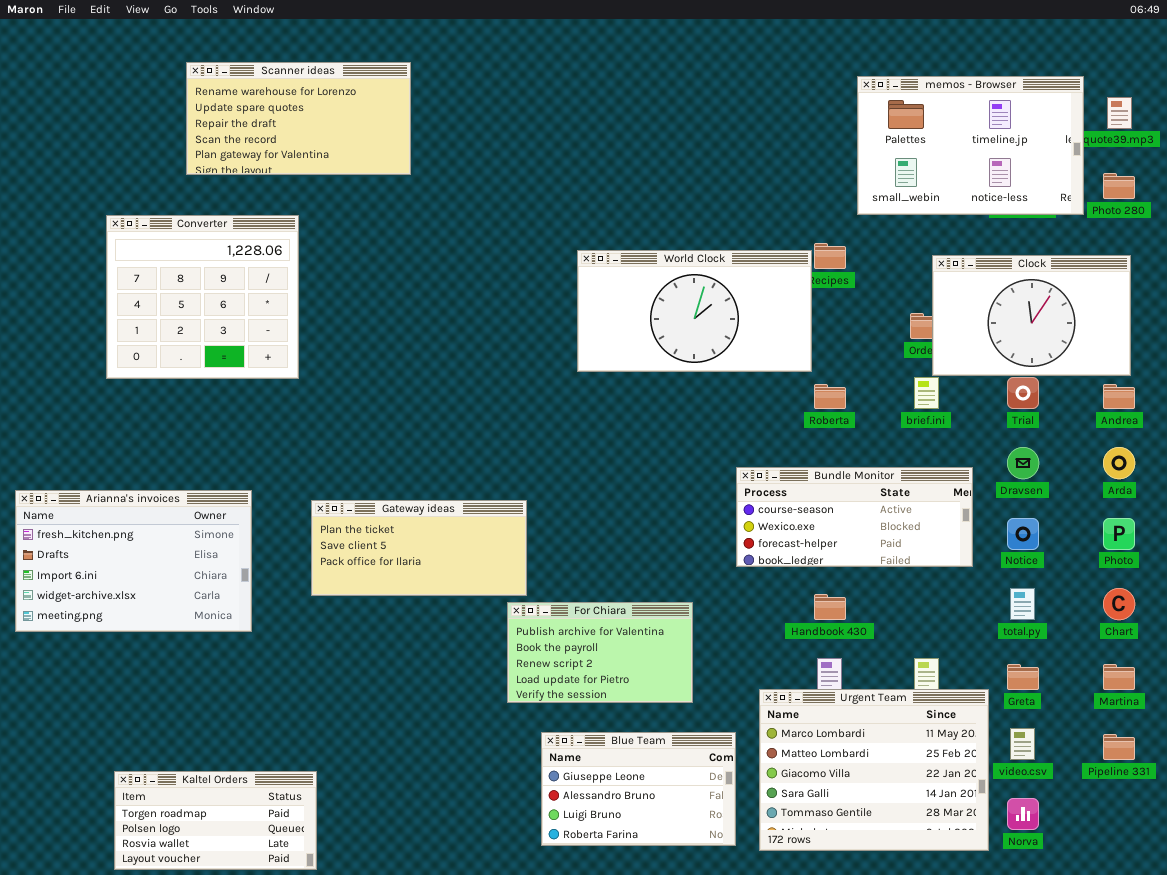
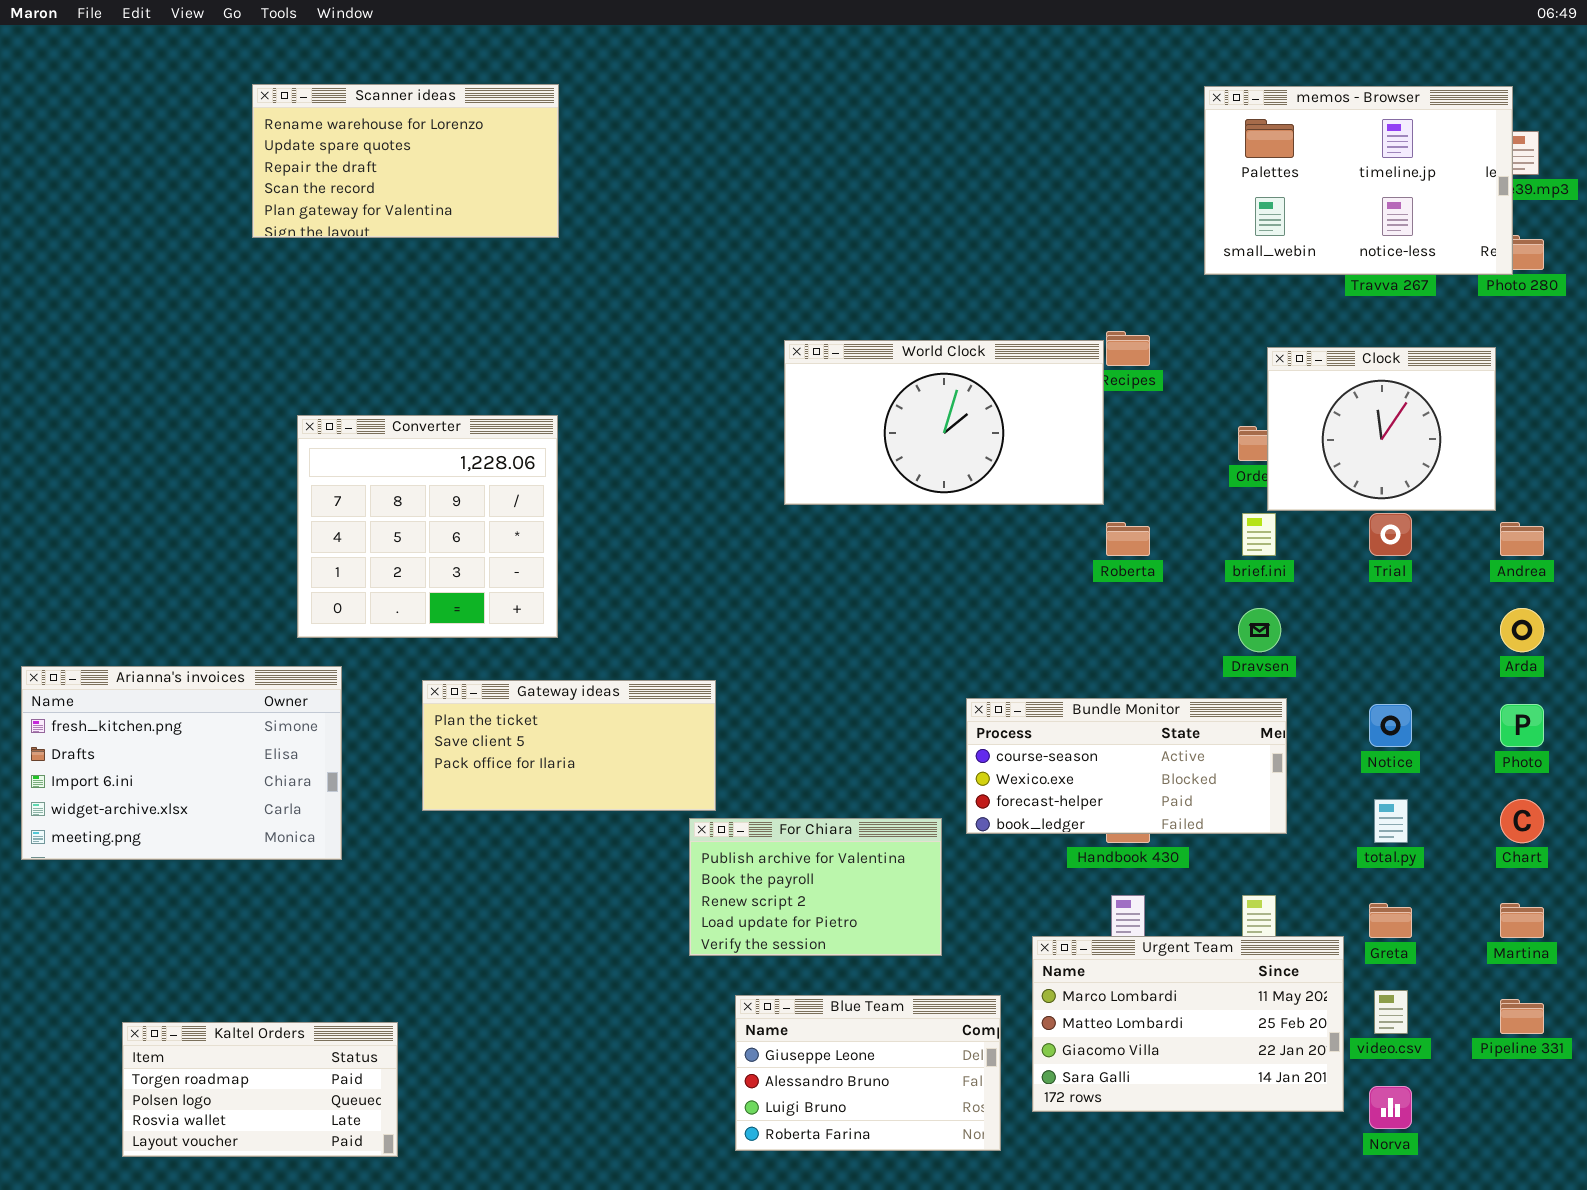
memos - Browser: [857,76,1084,215] -> [1204,86,1513,275], moved
Converter: [106,215,299,379] -> [297,415,558,638], moved
Clock: [932,255,1131,376] -> [1267,347,1496,511], resized
Dravsen: [1007,447,1039,479] -> [1238,608,1281,652], moved
Bundle Monitor: [736,467,973,567] -> [966,698,1287,834], moved
Urgent Team: [759,689,989,851] -> [1032,936,1344,1112], resized
Kaltel Orders: [114,771,317,870] -> [122,1022,398,1157], moved

